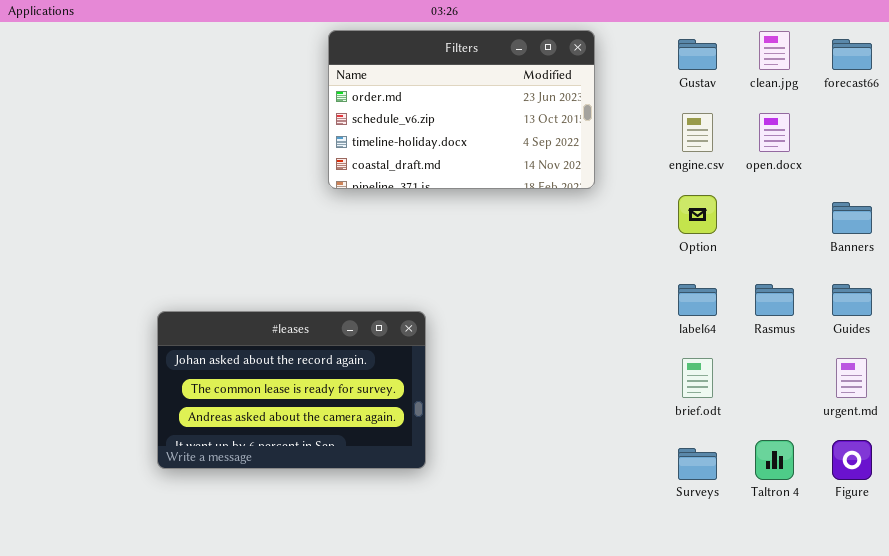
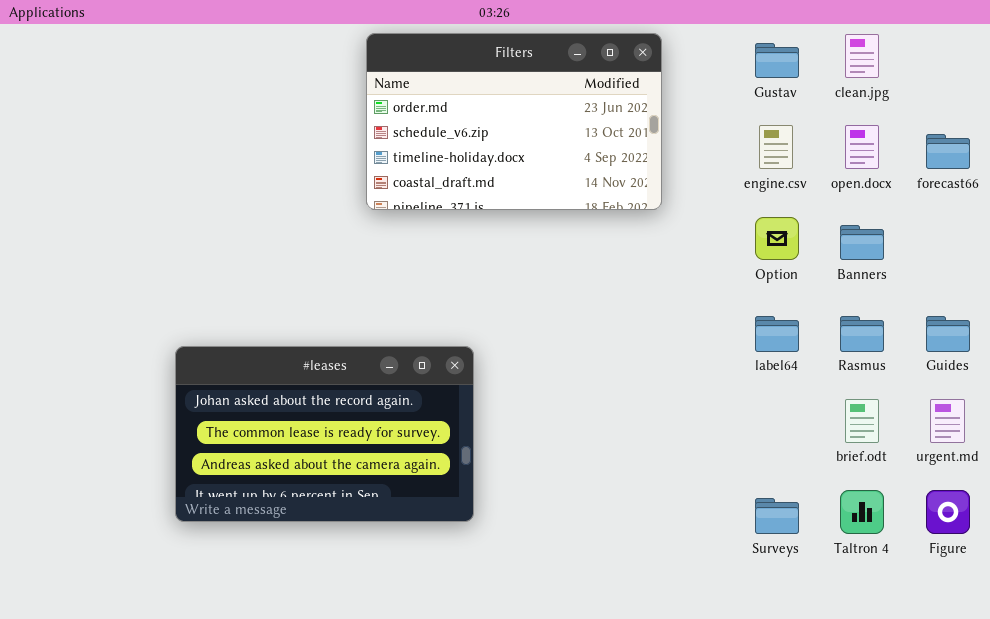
forecast66: [832,39,872,70] -> [926,134,970,169], moved
Banners: [832,202,872,234] -> [840,225,884,260], moved
brief.odt: [682,358,713,398] -> [845,399,879,443], moved

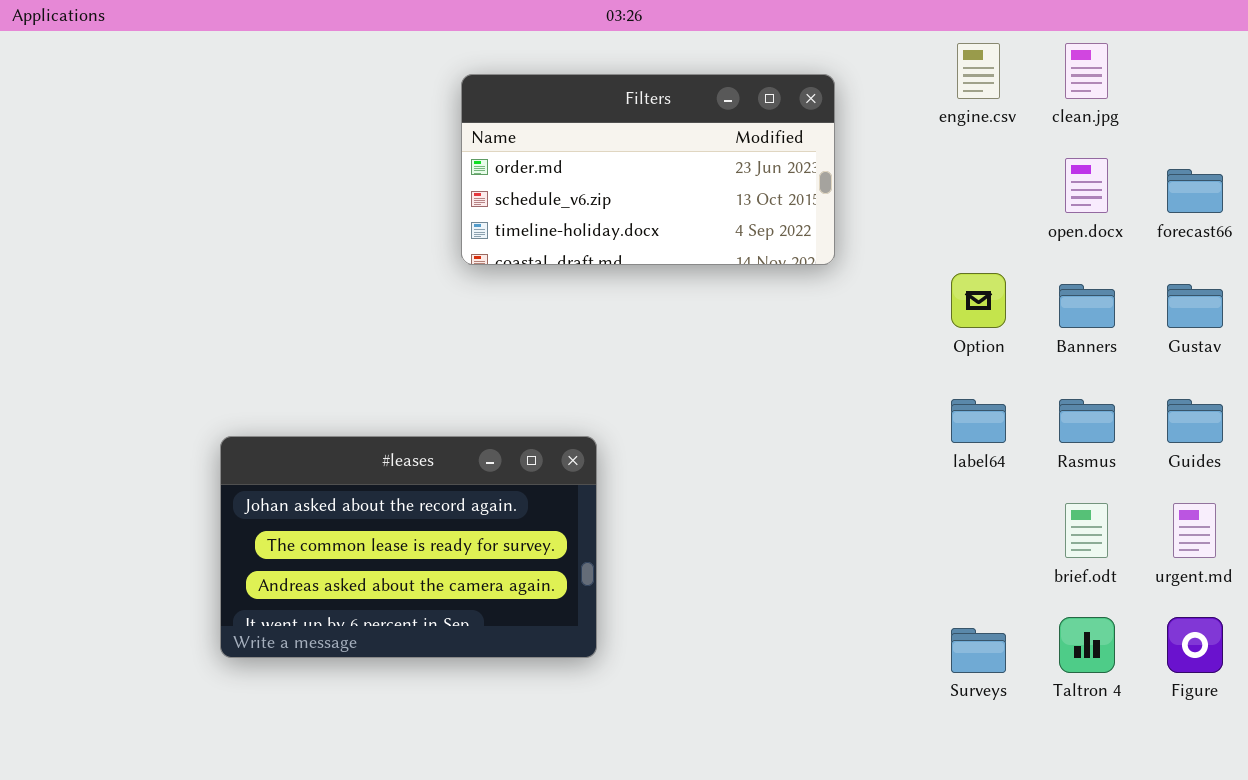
Filters: [366,33,662,210] -> [461,74,835,265], resized
Gustav: [755,43,799,78] -> [1167,284,1223,328], moved
engine.csv: [759,125,793,169] -> [957,43,1000,99], moved

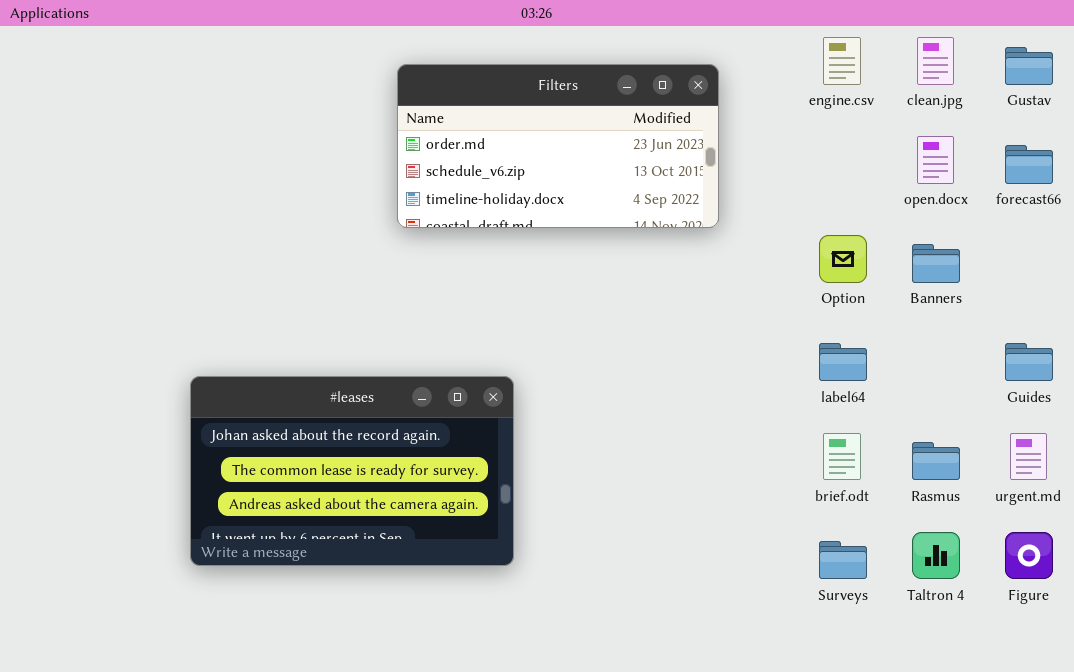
Gustav: [1167,284,1223,328] -> [1005,47,1053,85], moved
Rasmus: [1059,399,1115,443] -> [912,442,960,480], moved
brief.odt: [1065,503,1108,558] -> [823,433,861,480], moved

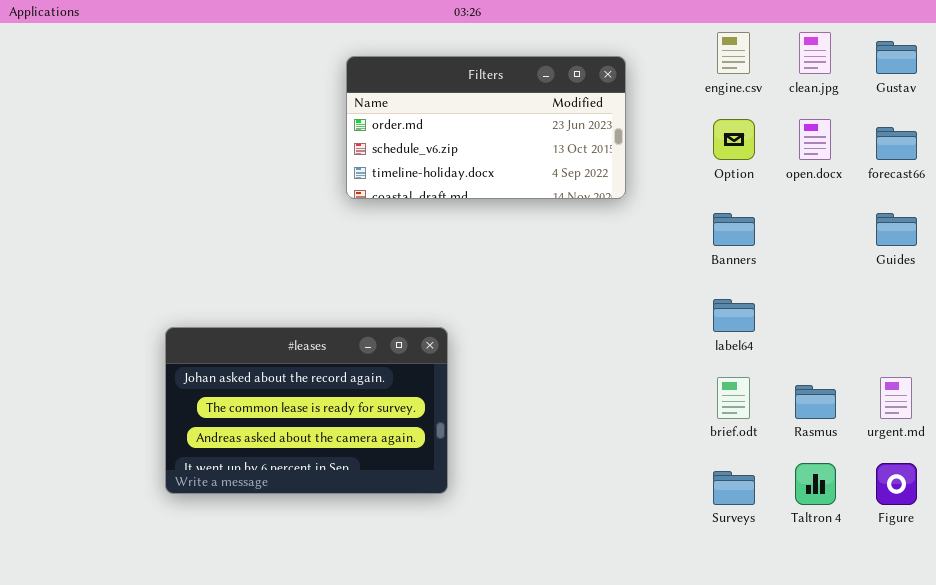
Option: [819,235,867,283] -> [713,119,755,160], moved
Banners: [912,244,960,283] -> [713,213,755,246], moved
Guides: [1005,343,1053,381] -> [876,213,917,246], moved

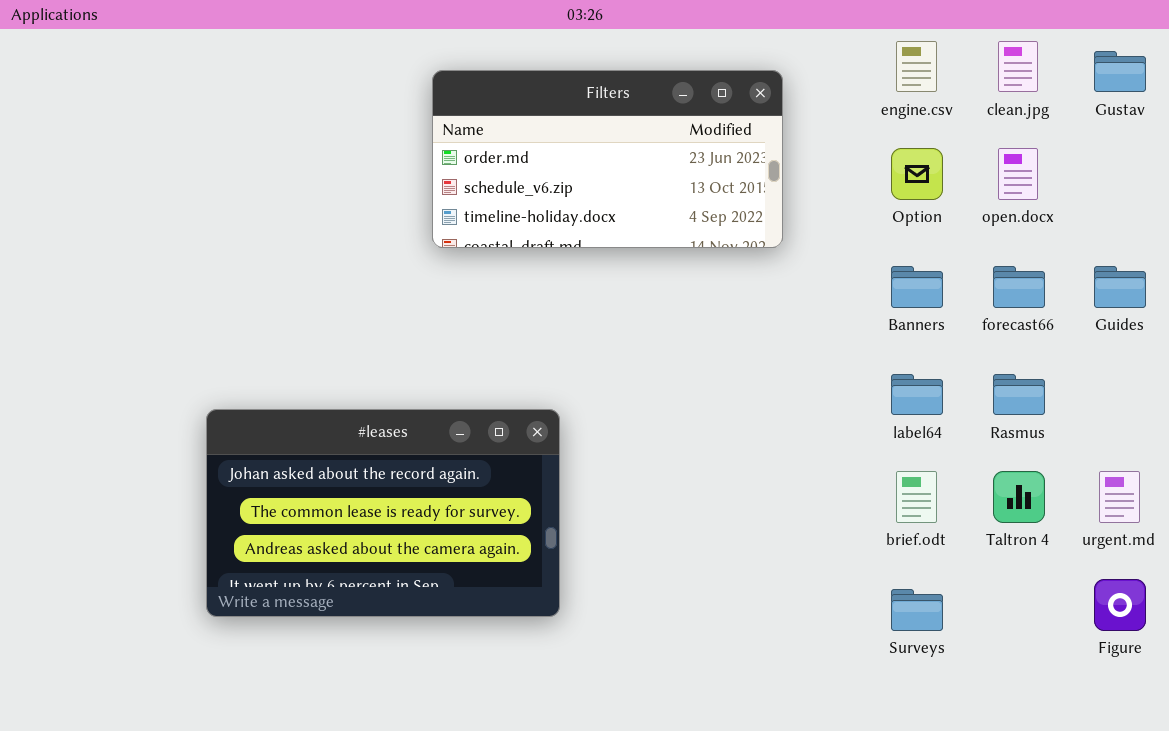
forecast66: [876,127,917,160] -> [993,266,1045,308], moved
Rasmus: [795,385,836,419] -> [993,374,1045,415], moved
Taltron 4: [795,463,836,505] -> [993,471,1045,523], moved

